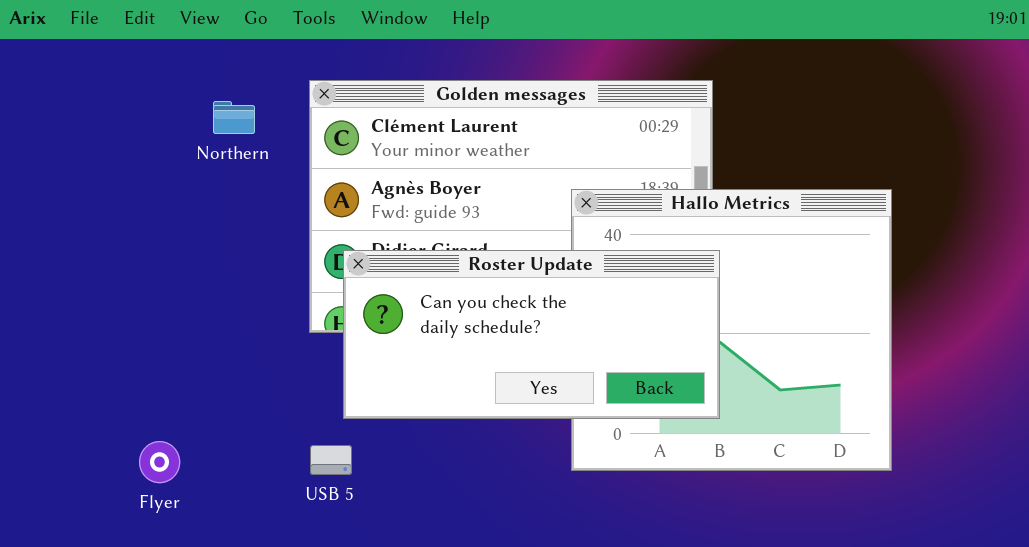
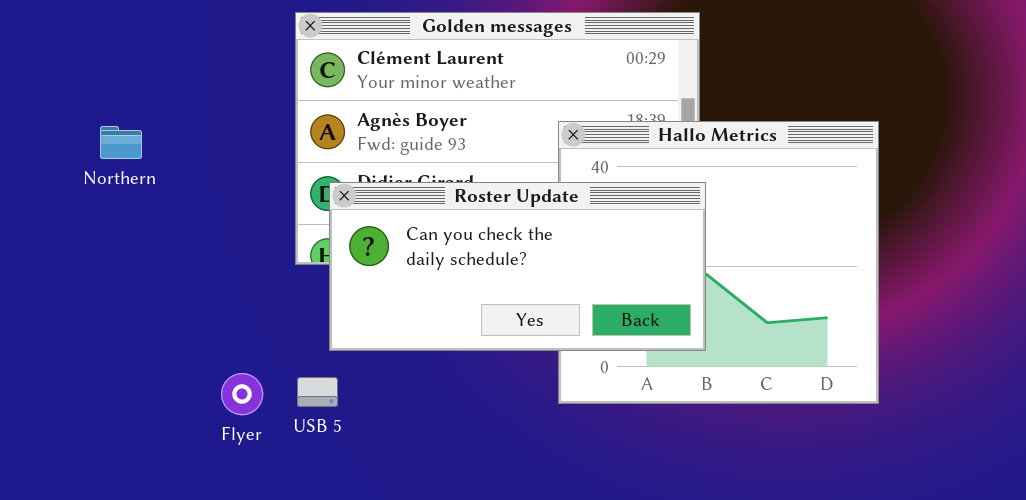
Northern: [213,101,255,134] -> [100,126,142,159], moved
Flyer: [139,441,180,483] -> [221,373,263,415], moved

